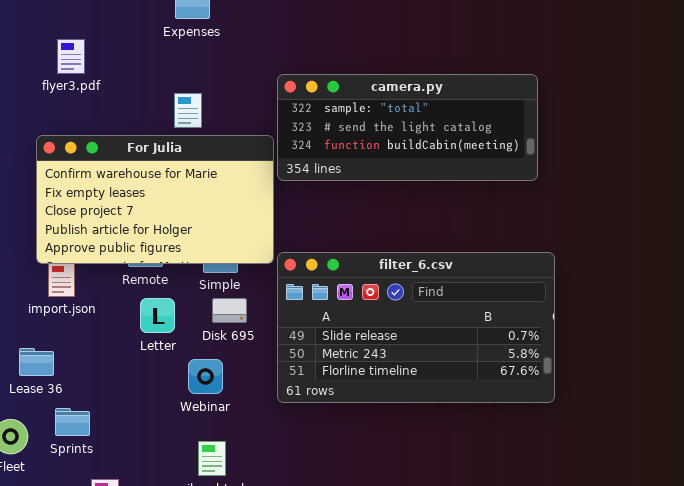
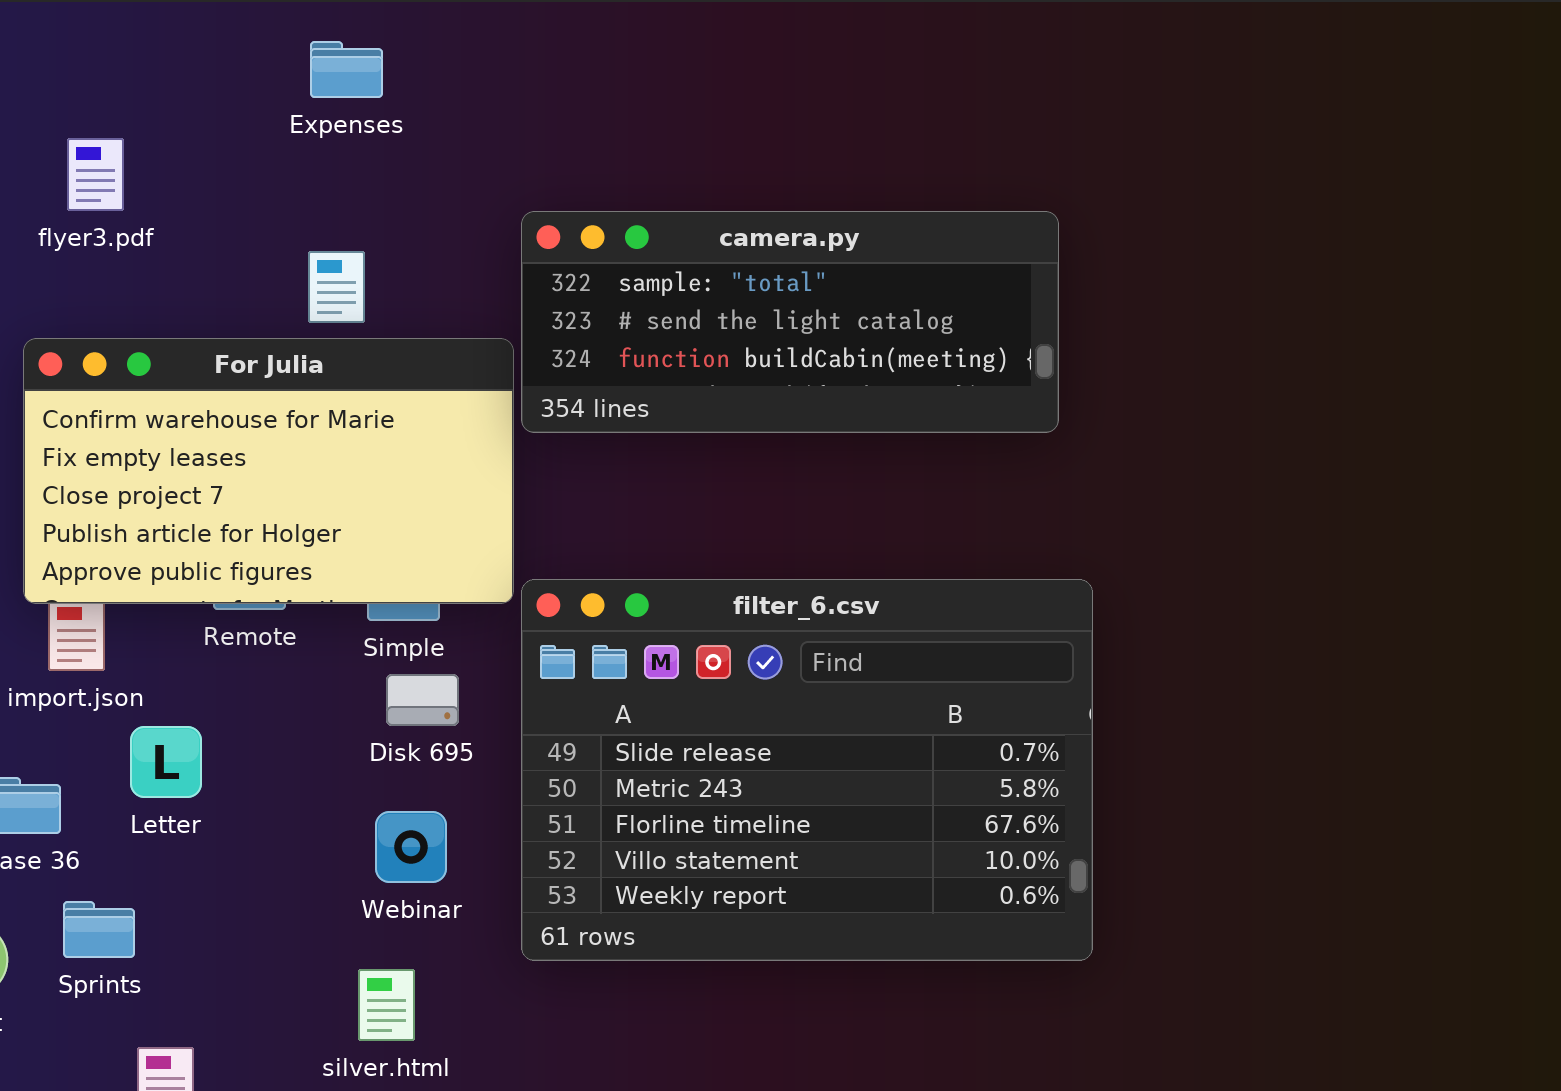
filter_6.csv: [277,252,555,403] -> [521,579,1093,961], resized
Letter: [140,298,175,333] -> [130,726,202,798], moved
Webinar: [188,359,223,394] -> [375,811,447,883], moved

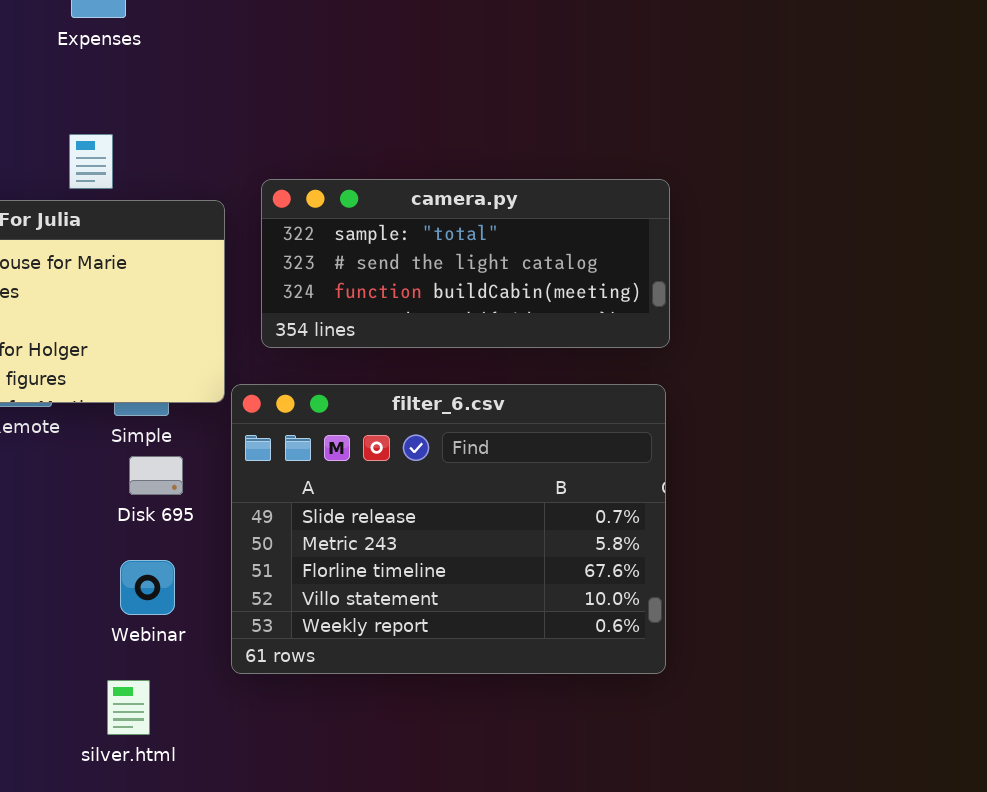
camera.py: [521,211,1059,433] -> [261,179,670,348], moved

